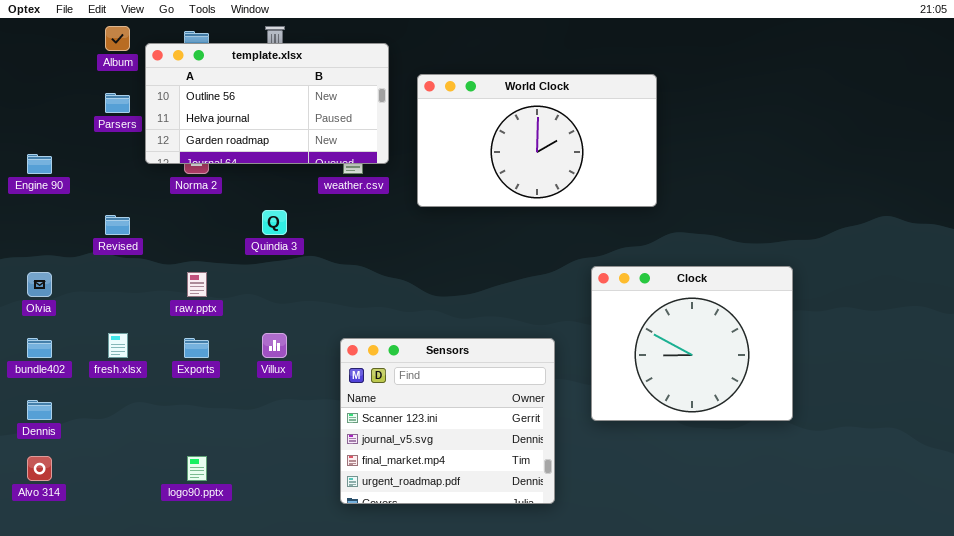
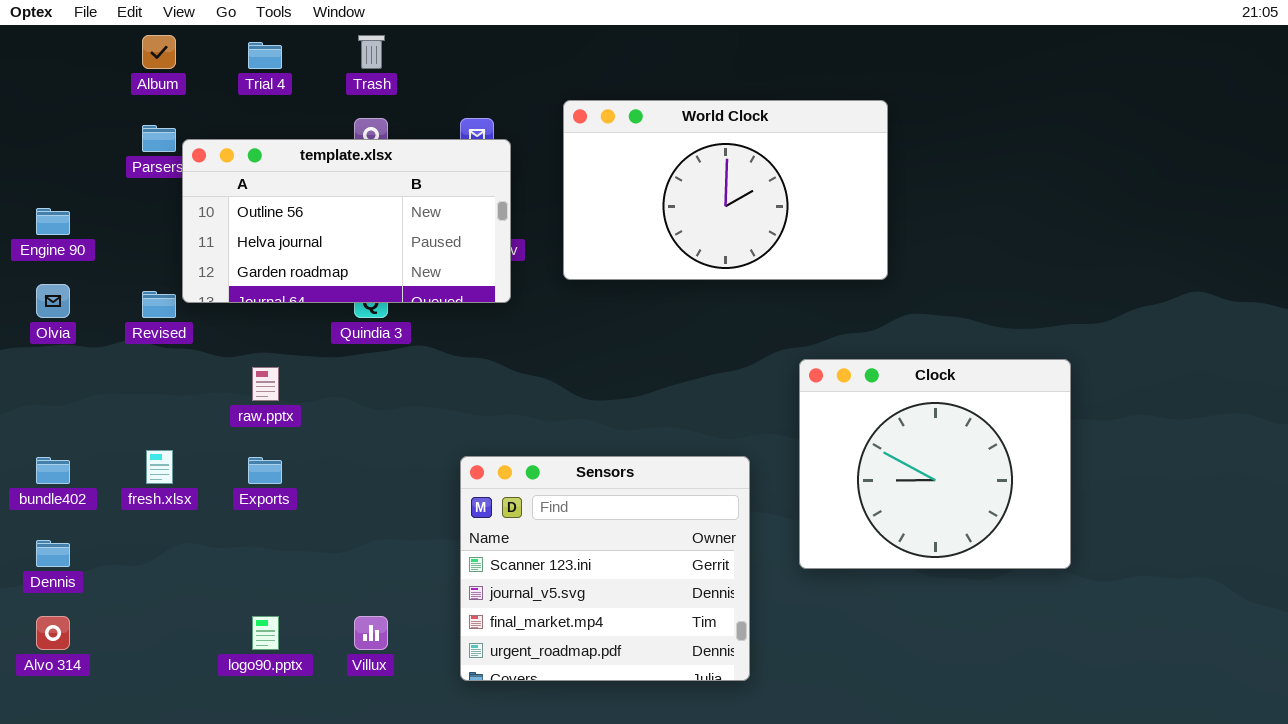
template.xlsx: [145,43,389,164] -> [182,139,511,303], moved
Olvia: [27,272,52,297] -> [36,284,70,318], moved
Villux: [262,333,287,358] -> [354,616,388,650], moved

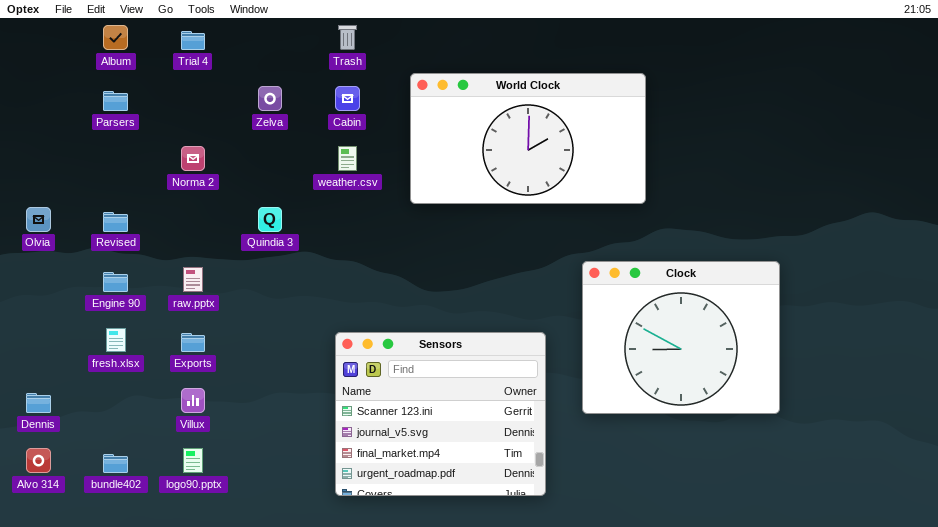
Trash: [358,35,385,69] -> [338,25,357,50], moved
template.xlsx: [182,139,511,303] -> none, closed
Engine 90: [36,208,70,235] -> [103,272,128,292], moved
bundle402: [36,457,70,484] -> [103,454,128,473], moved
Villux: [354,616,388,650] -> [181,388,205,413], moved

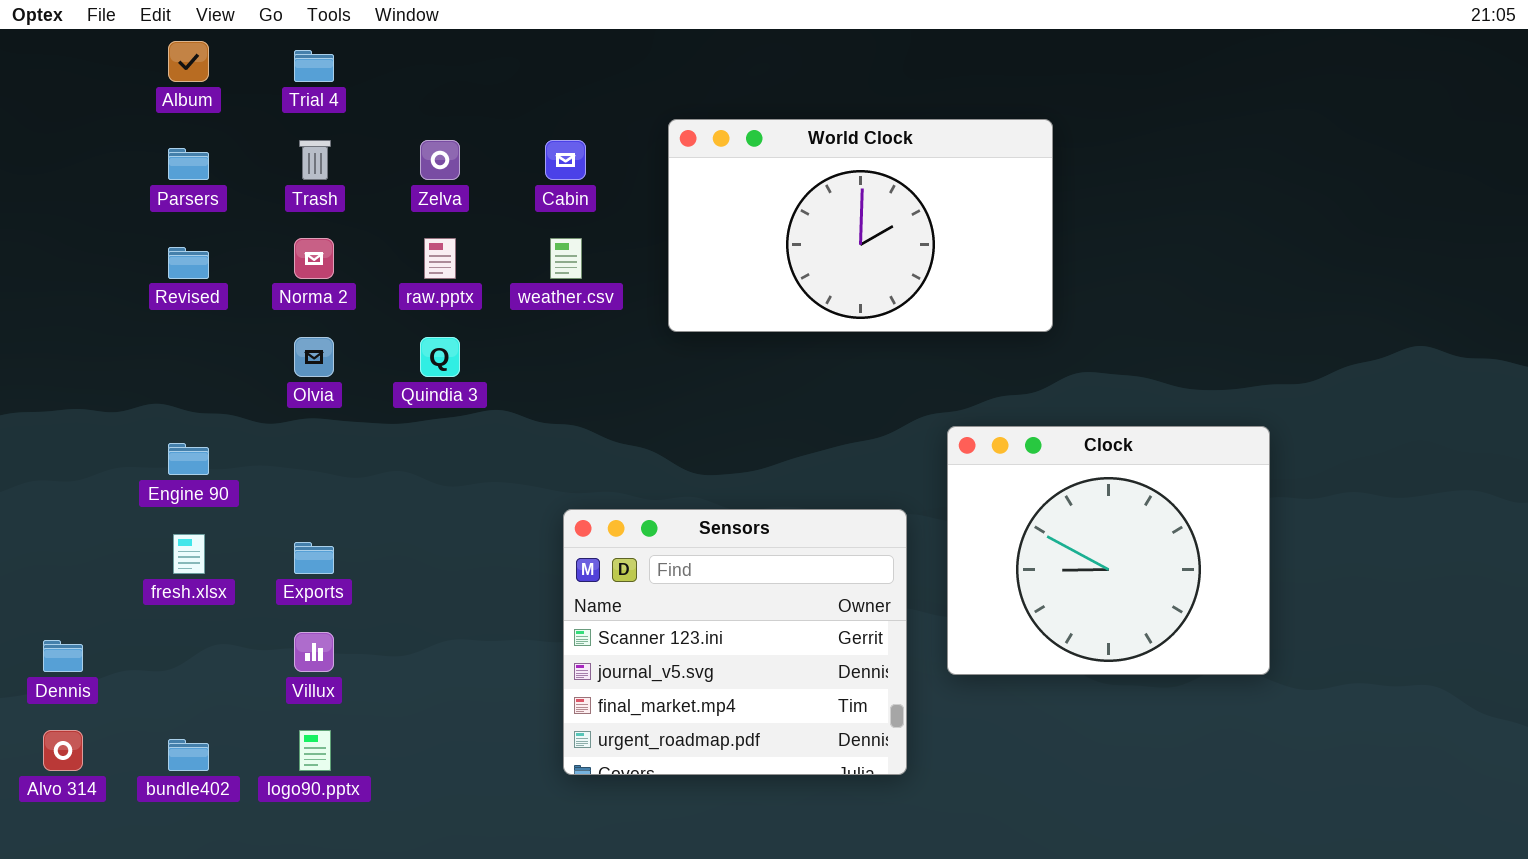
Trash: [338,25,357,50] -> [299,140,331,180], moved
Olvia: [26,207,51,232] -> [294,337,334,377], moved
Revised: [103,212,128,232] -> [168,247,209,279], moved
raw.pptx: [183,267,203,292] -> [424,238,456,279], moved
Sensors: [335,332,546,496] -> [563,509,907,775], moved

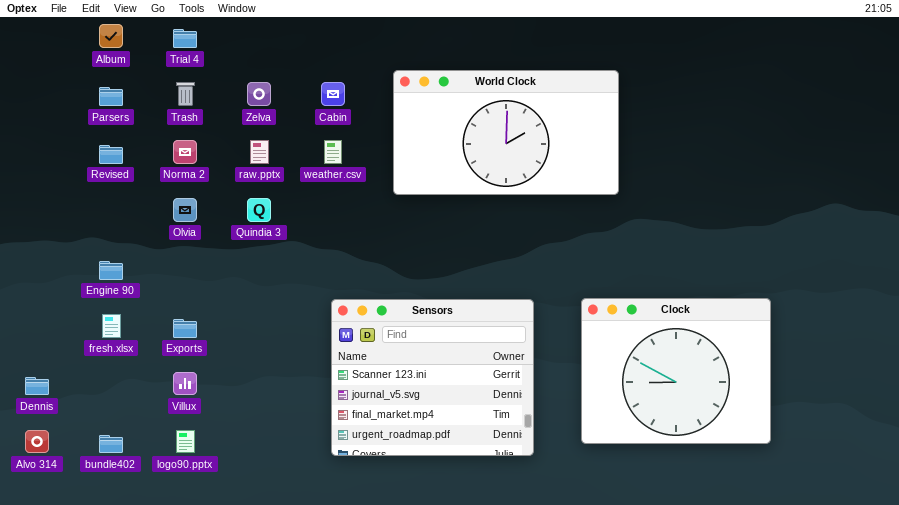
Clock: [947,426,1270,675] -> [581,298,771,444], moved

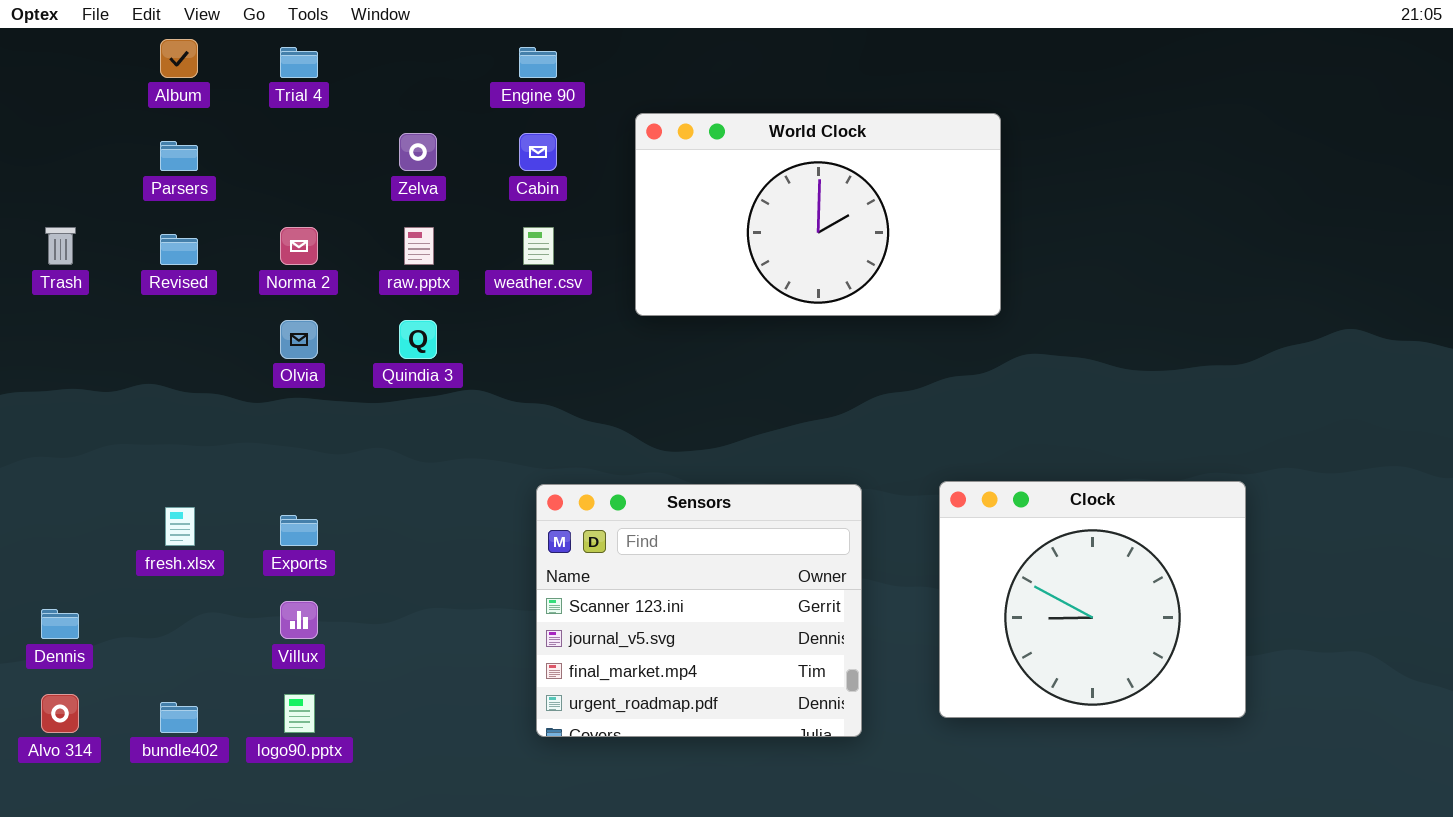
Trash: [176,82,195,106] -> [45,227,76,265], moved
Engine 90: [99,261,123,280] -> [519,47,557,78], moved

